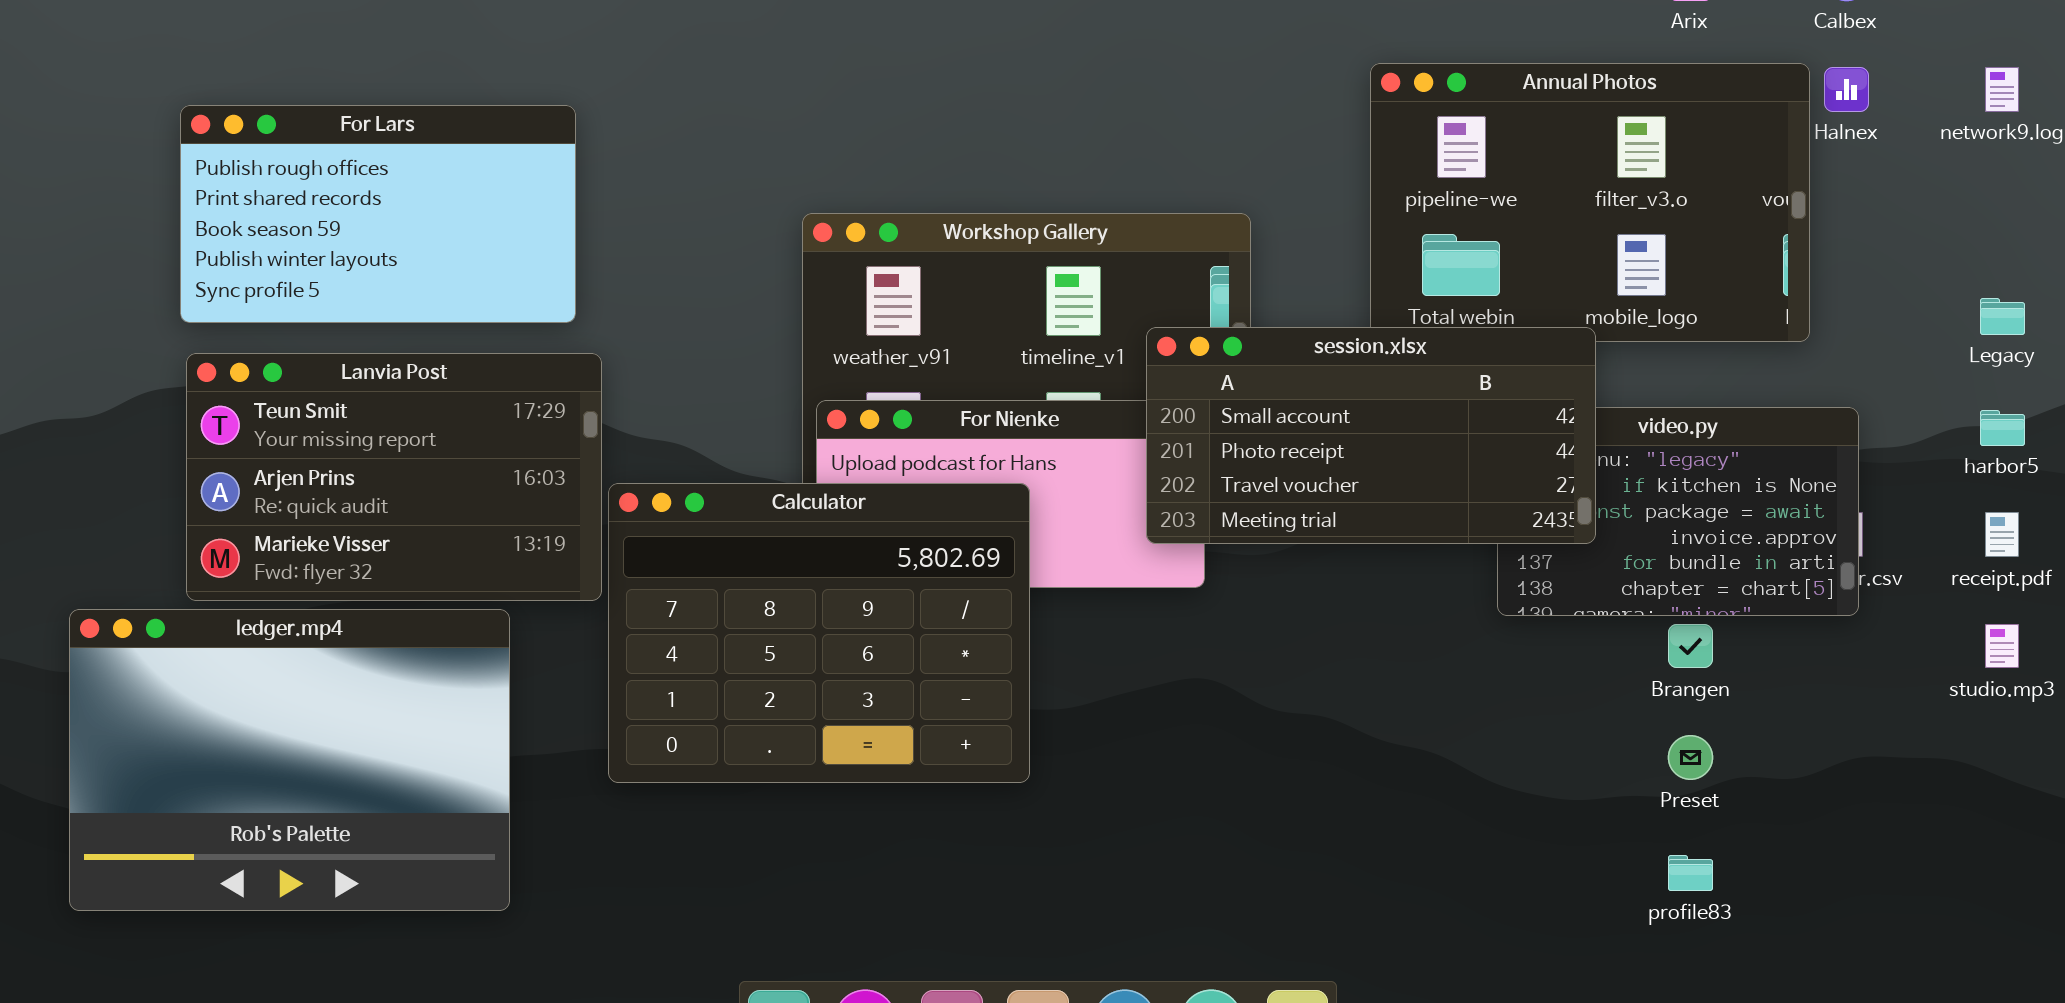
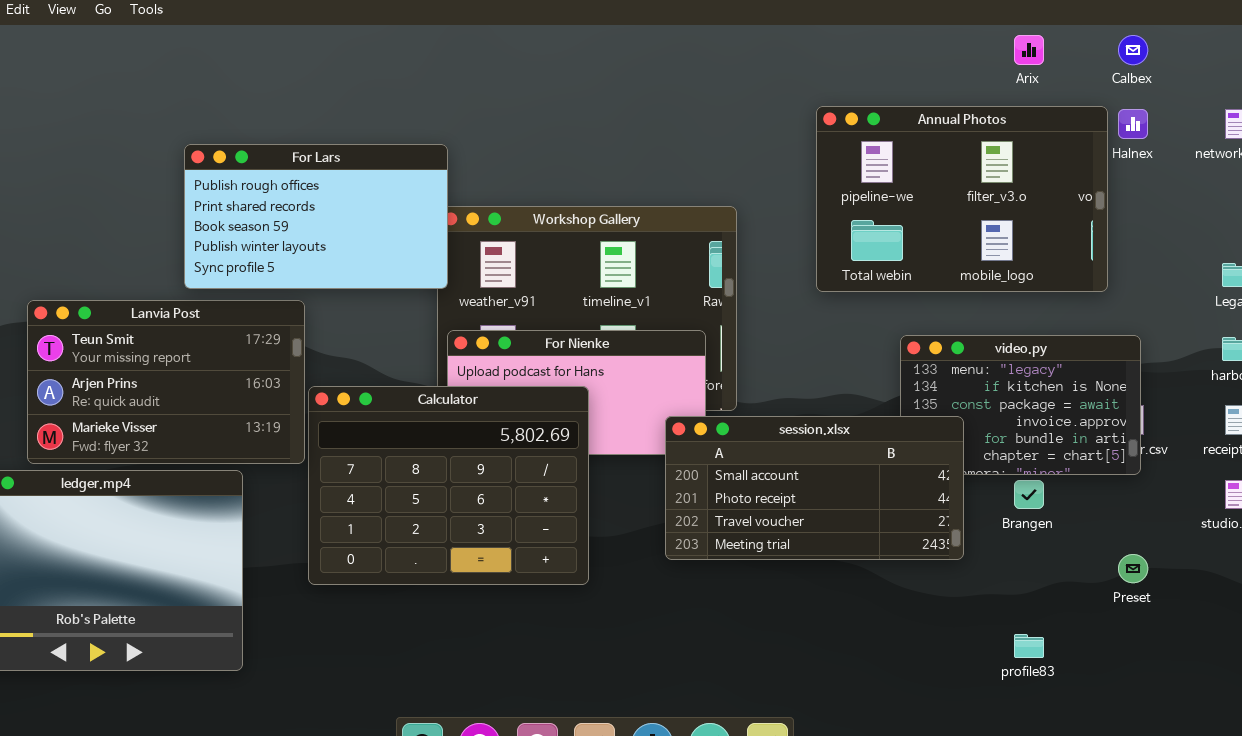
For Lars: [180,105,576,323] -> [184,144,448,289], moved
session.xlsx: [1146,327,1596,544] -> [665,416,964,560], moved
Preset: [1668,735,1713,780] -> [1118,554,1148,583], moved

